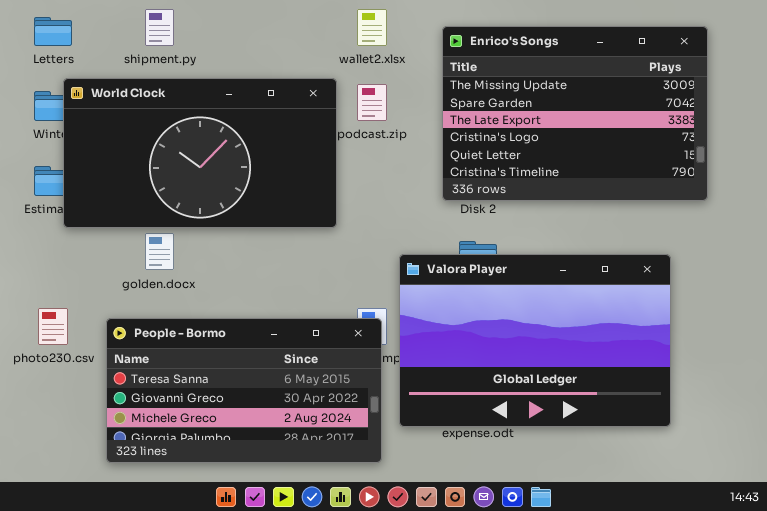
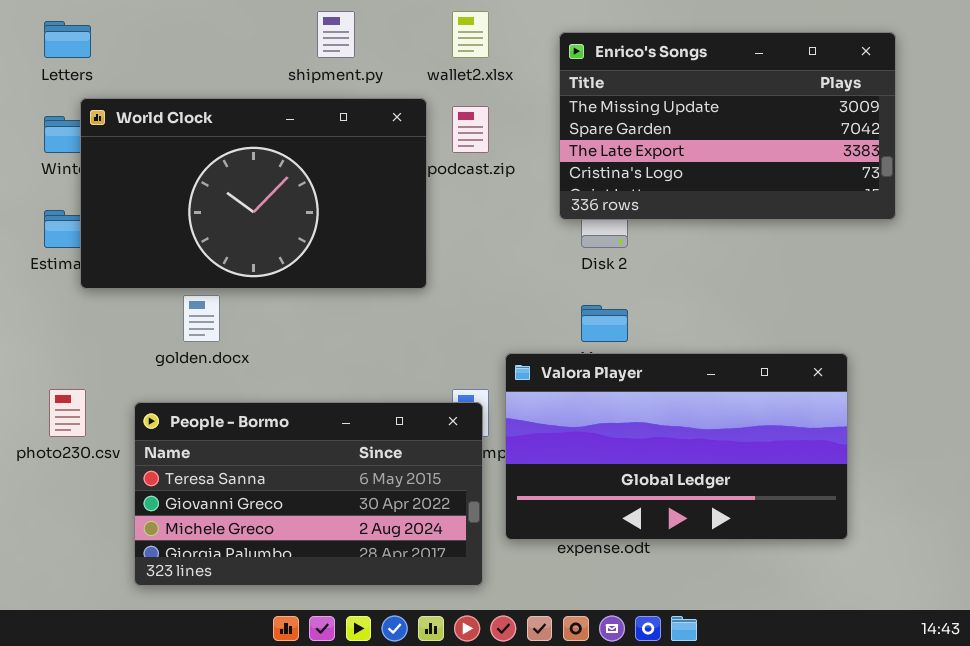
shipment.py: [145,9,174,46] -> [317,11,355,58], moved
Enrico's Songs: [442,26,708,201] -> [559,32,896,220], resized
Valora Player: [399,254,671,427] -> [505,353,848,540], resized

